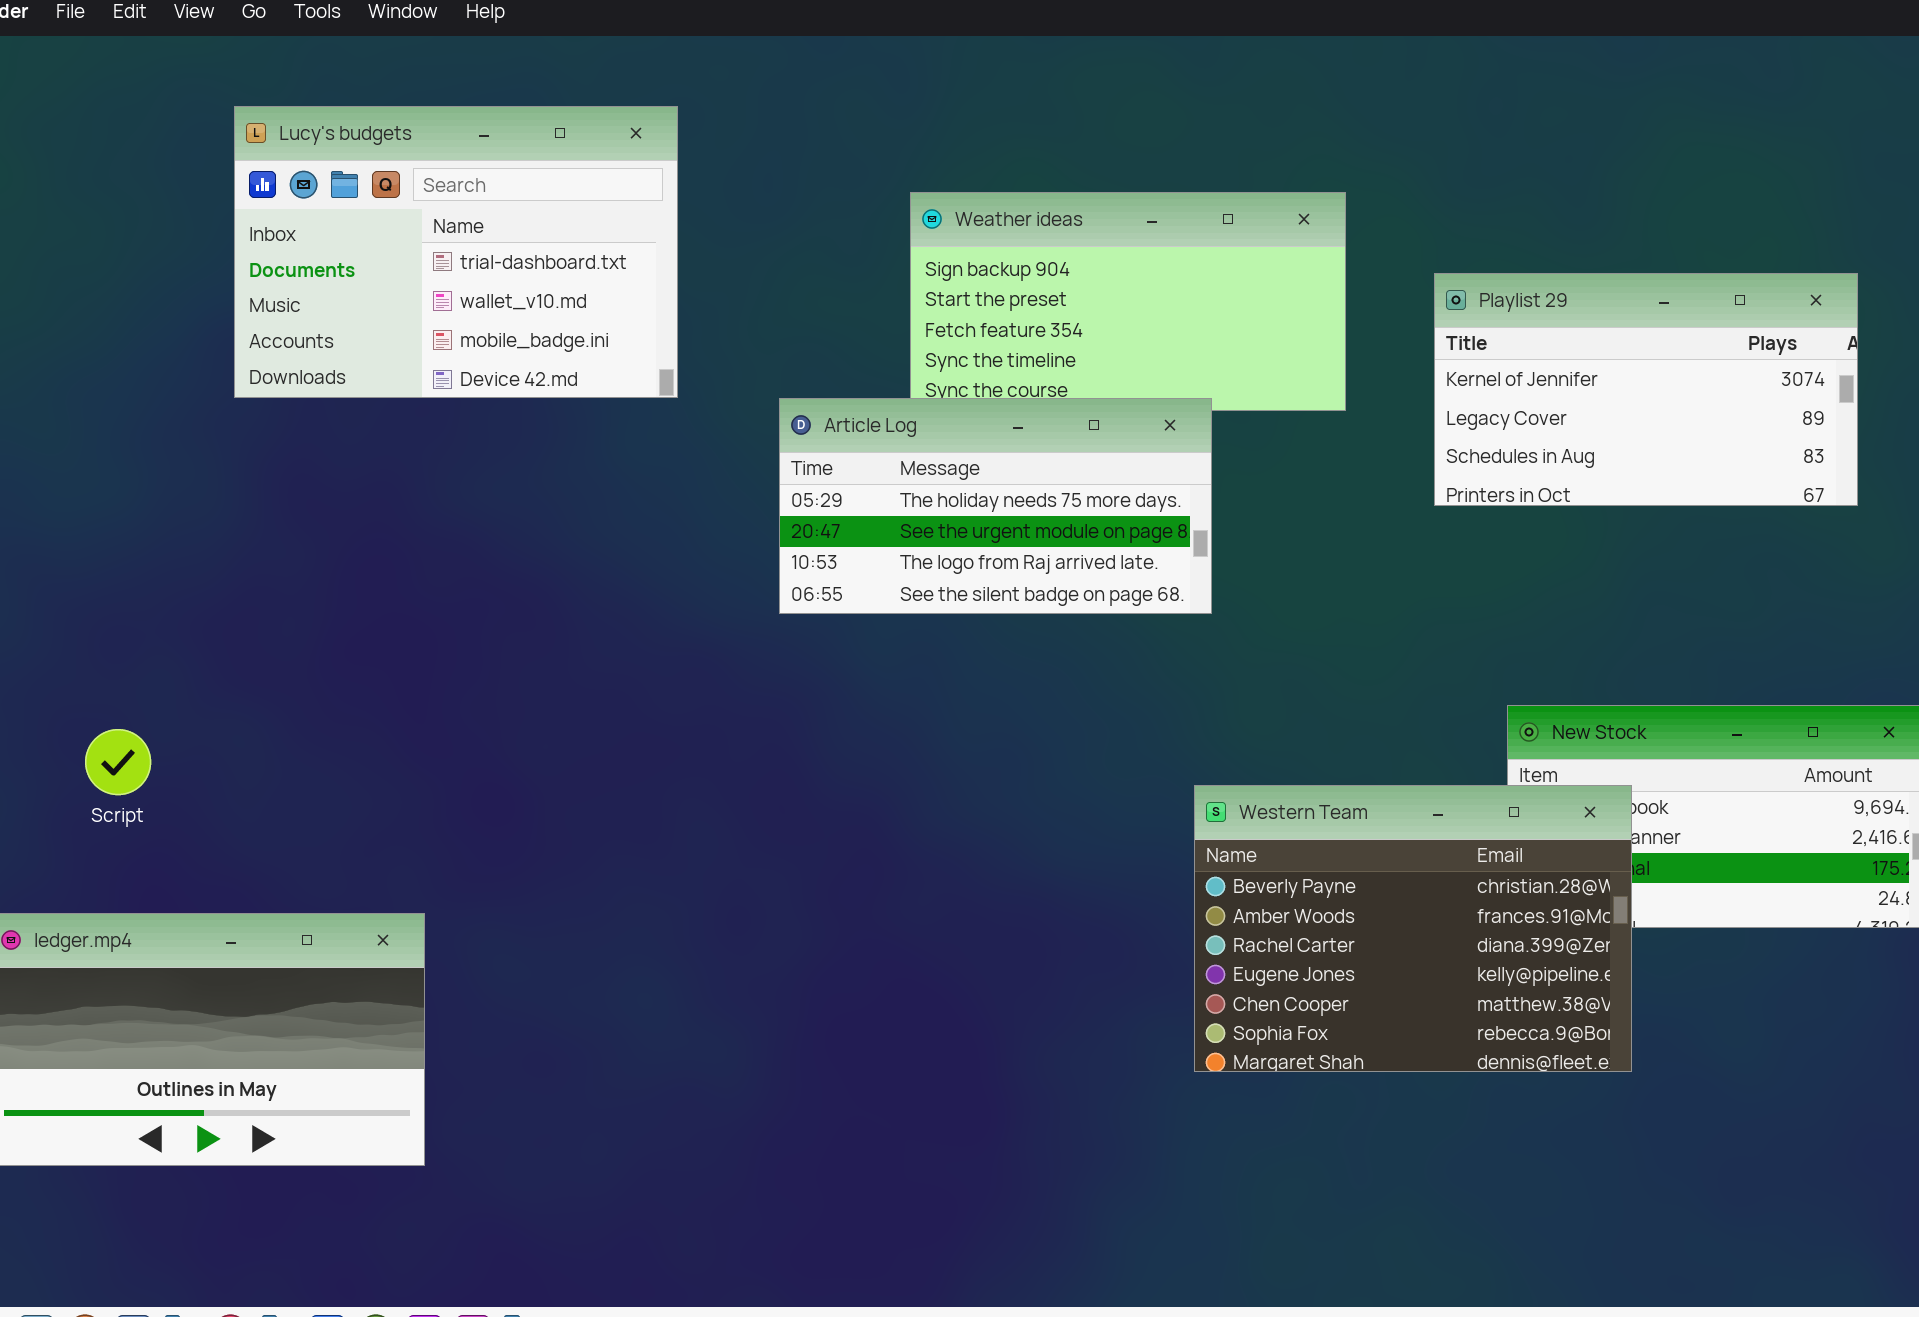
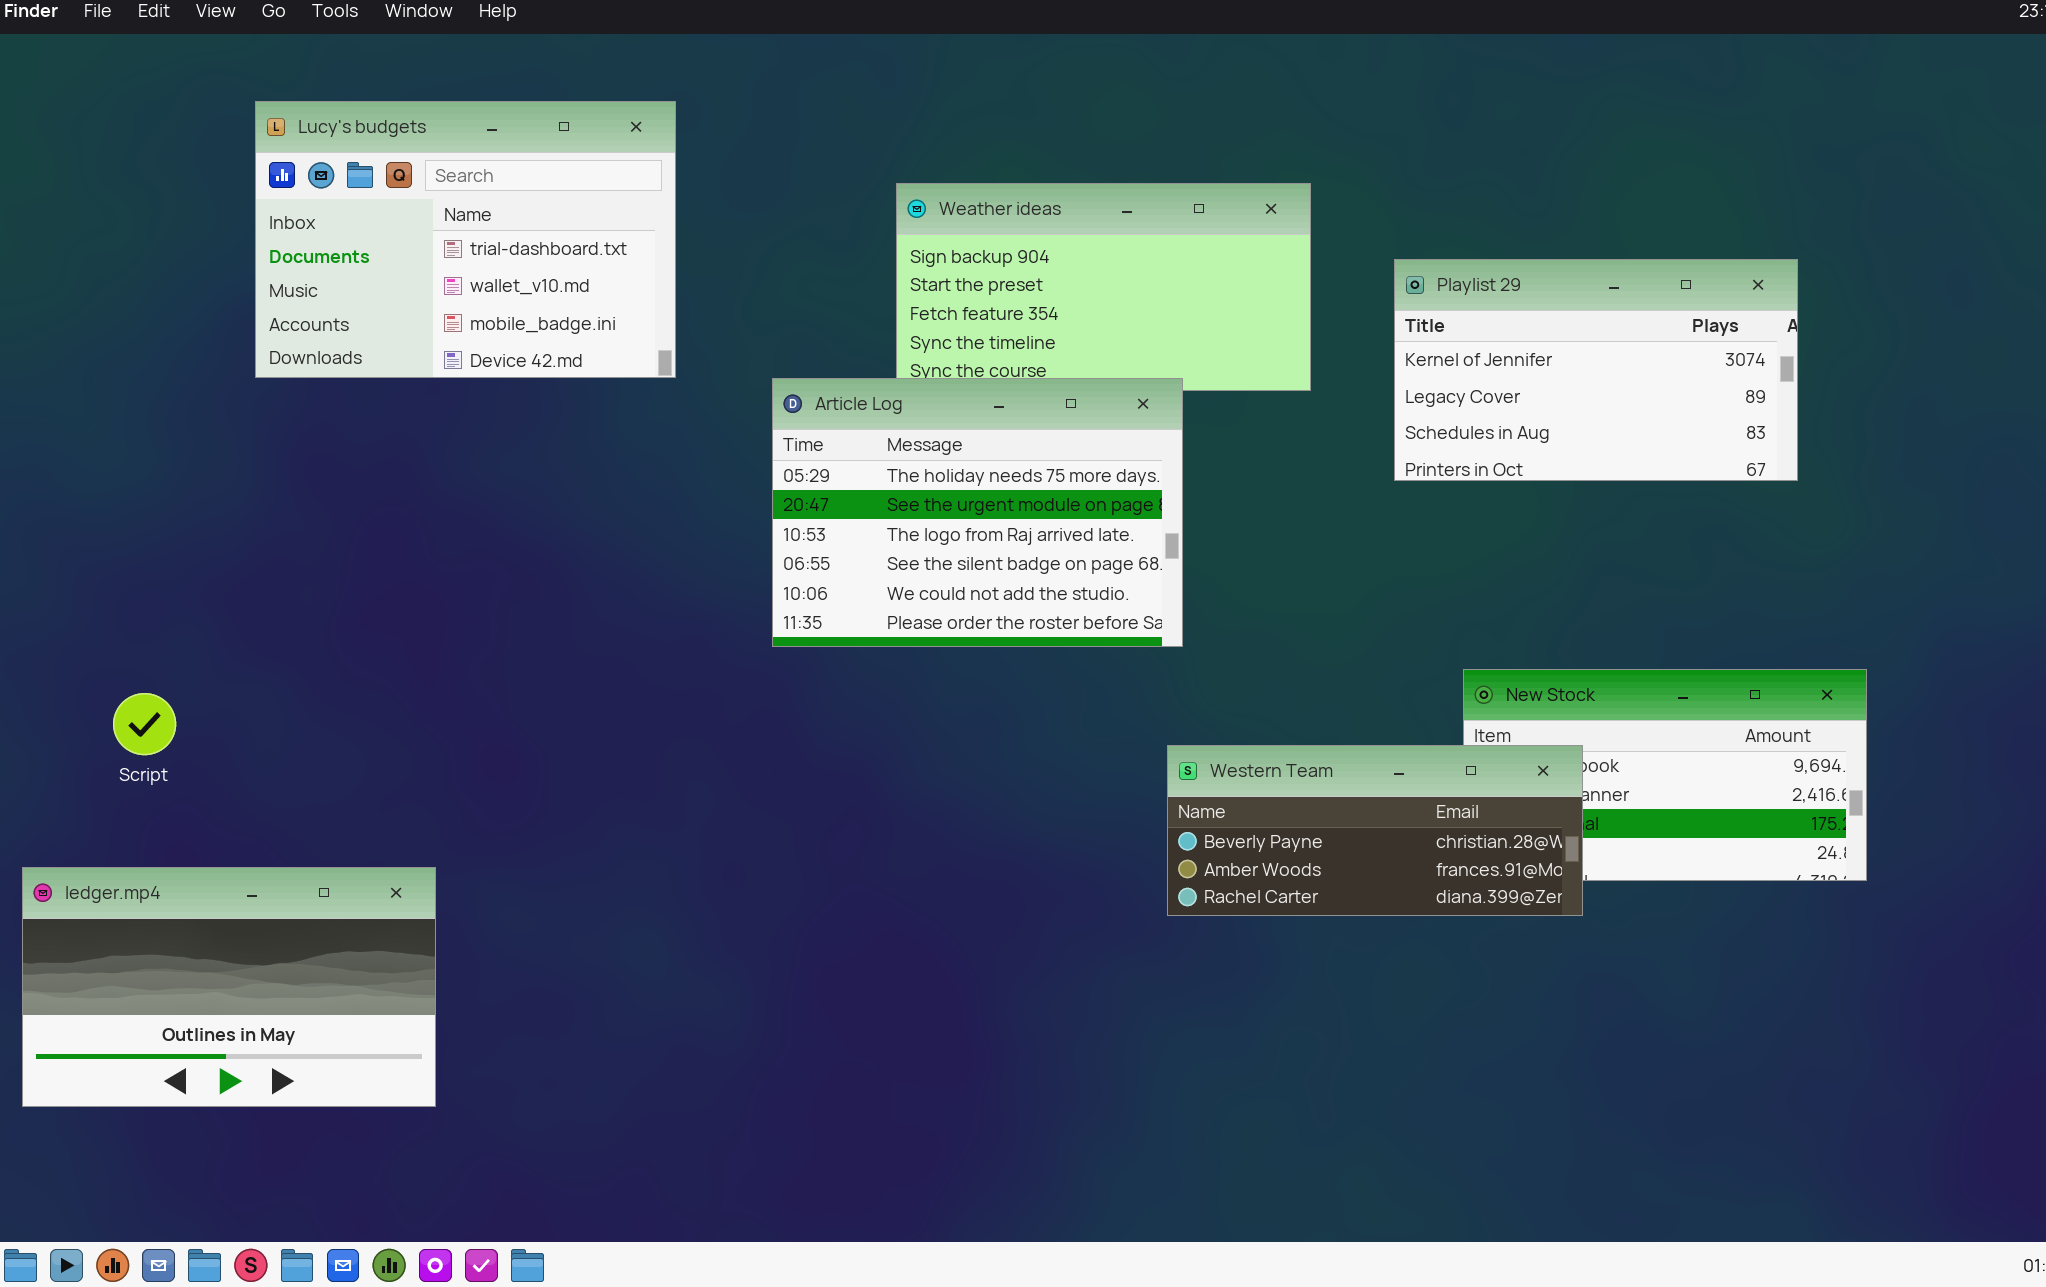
Article Log: [779,398,1212,614] -> [772,378,1183,647], resized
Western Team: [1194,785,1632,1072] -> [1167,745,1583,916], resized

